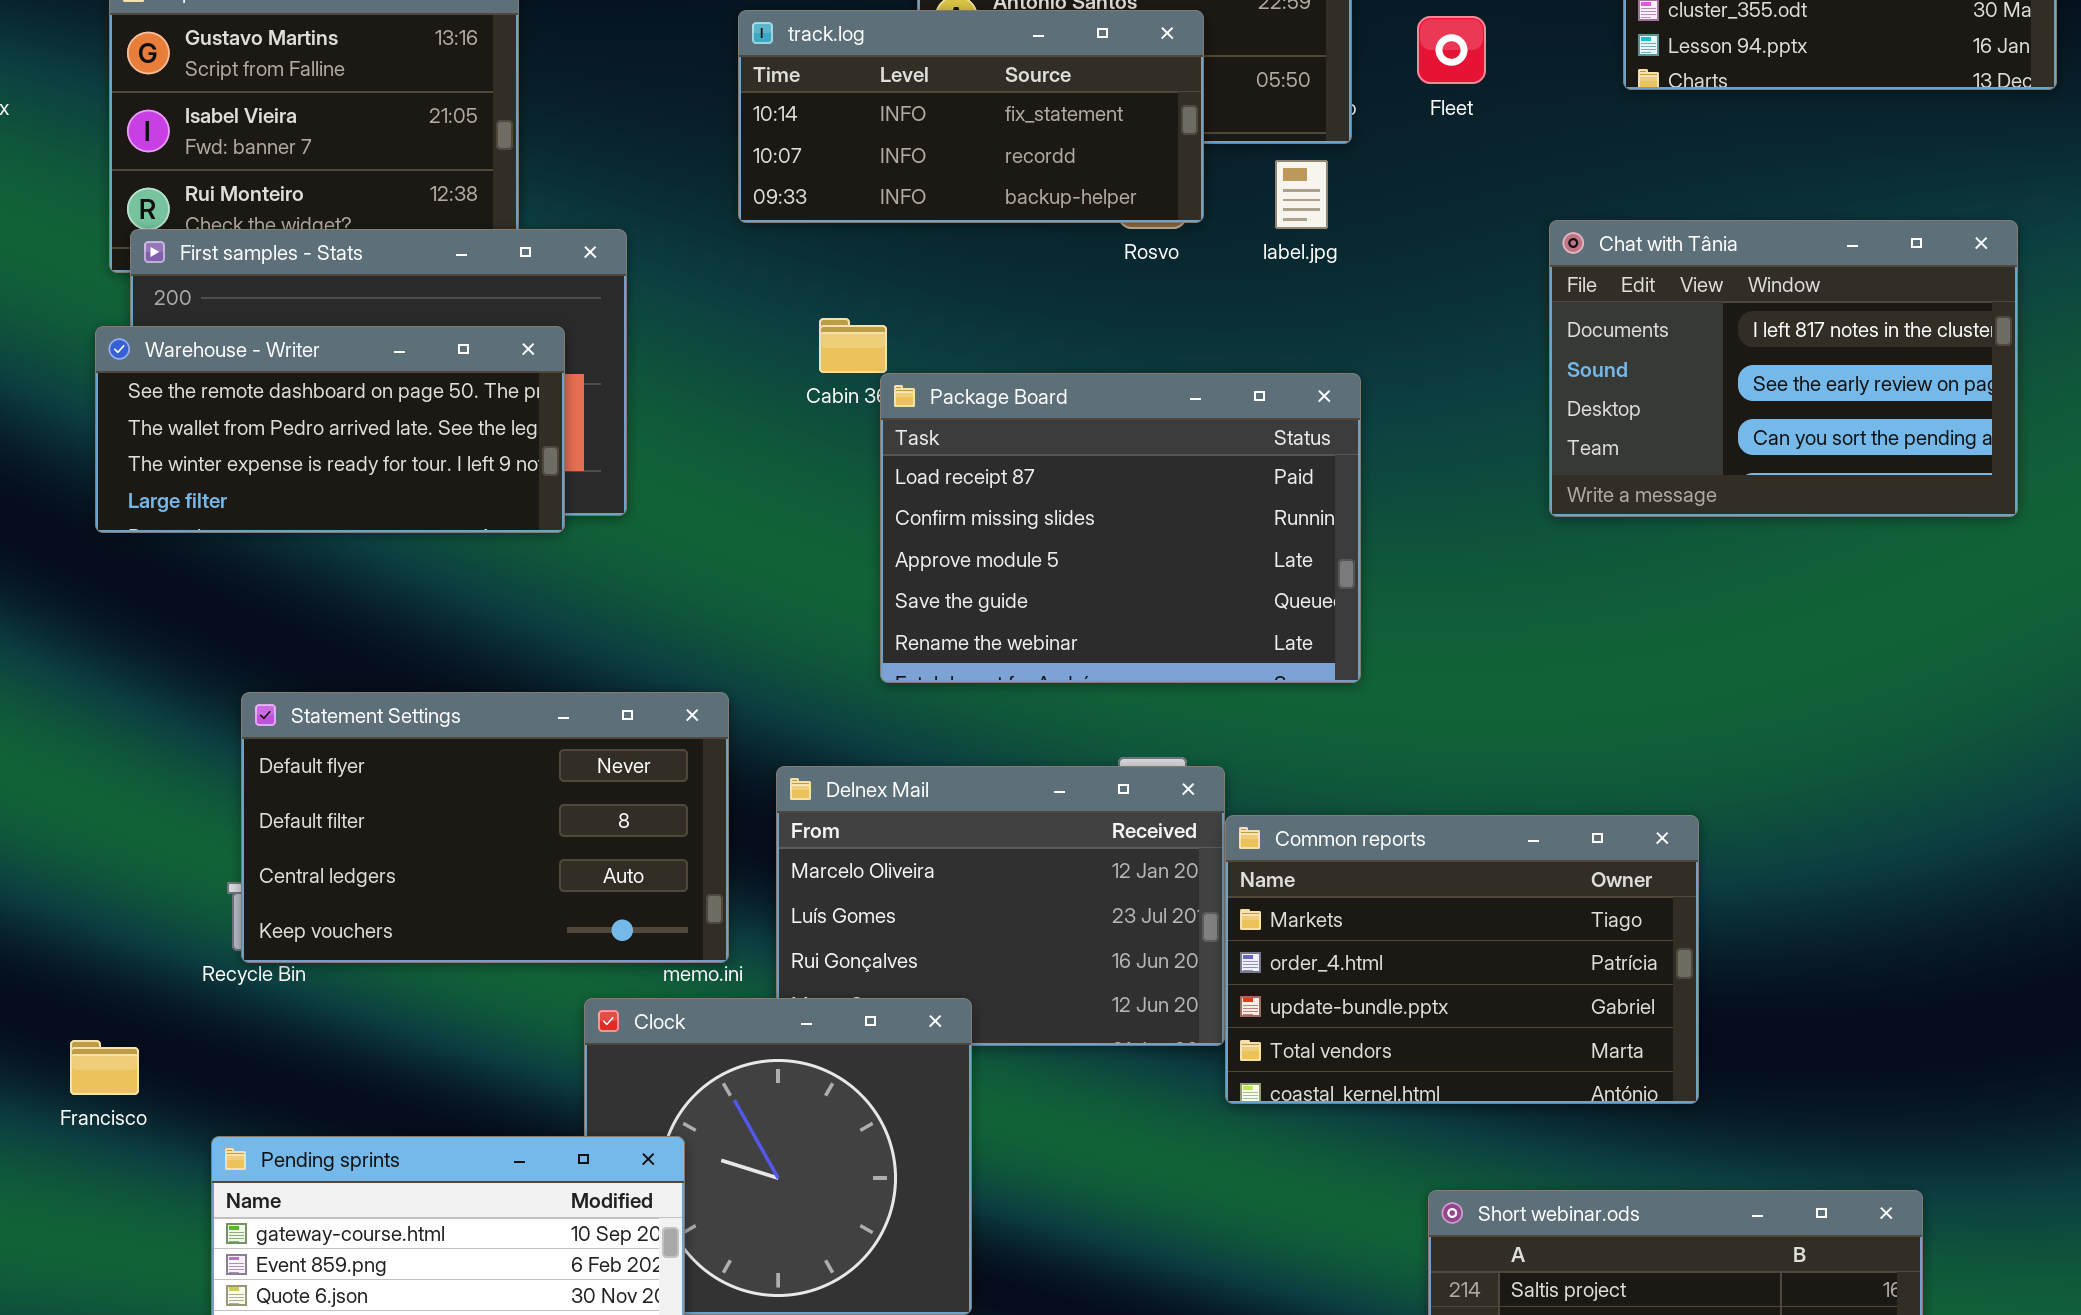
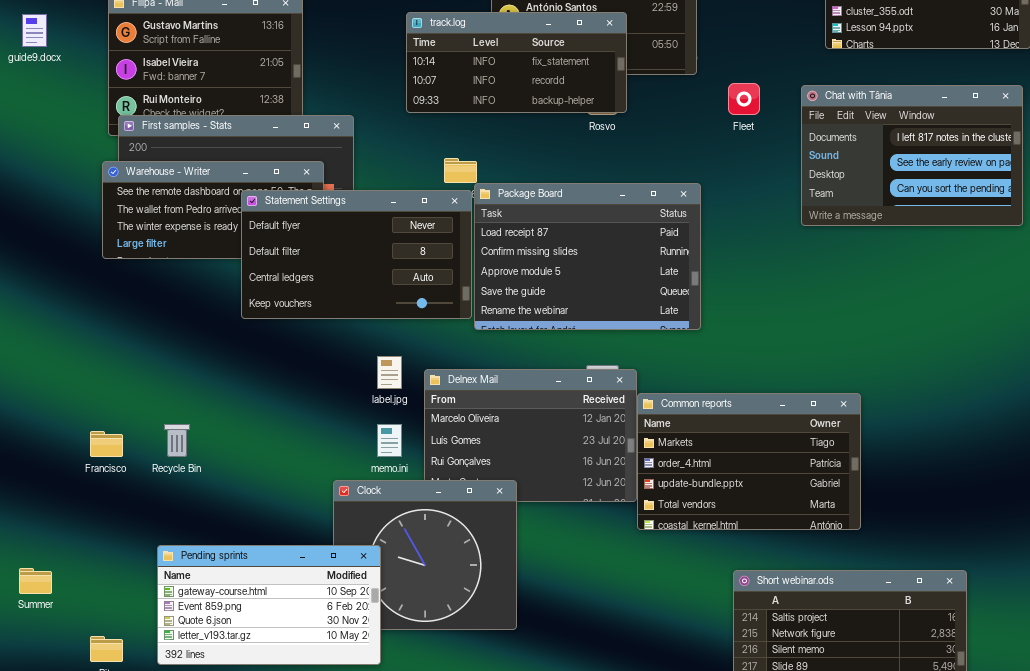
Fleet: [1417,16,1486,84] -> [728,83,760,115], moved
label.jpg: [1275,160,1328,229] -> [377,356,402,389], moved
Chat with Tânia: [1549,220,2018,517] -> [801,85,1023,226], moved
Statement Settings: [241,692,729,963] -> [241,190,472,319], moved
Francisco: [70,1040,139,1095] -> [90,431,123,457], moved

